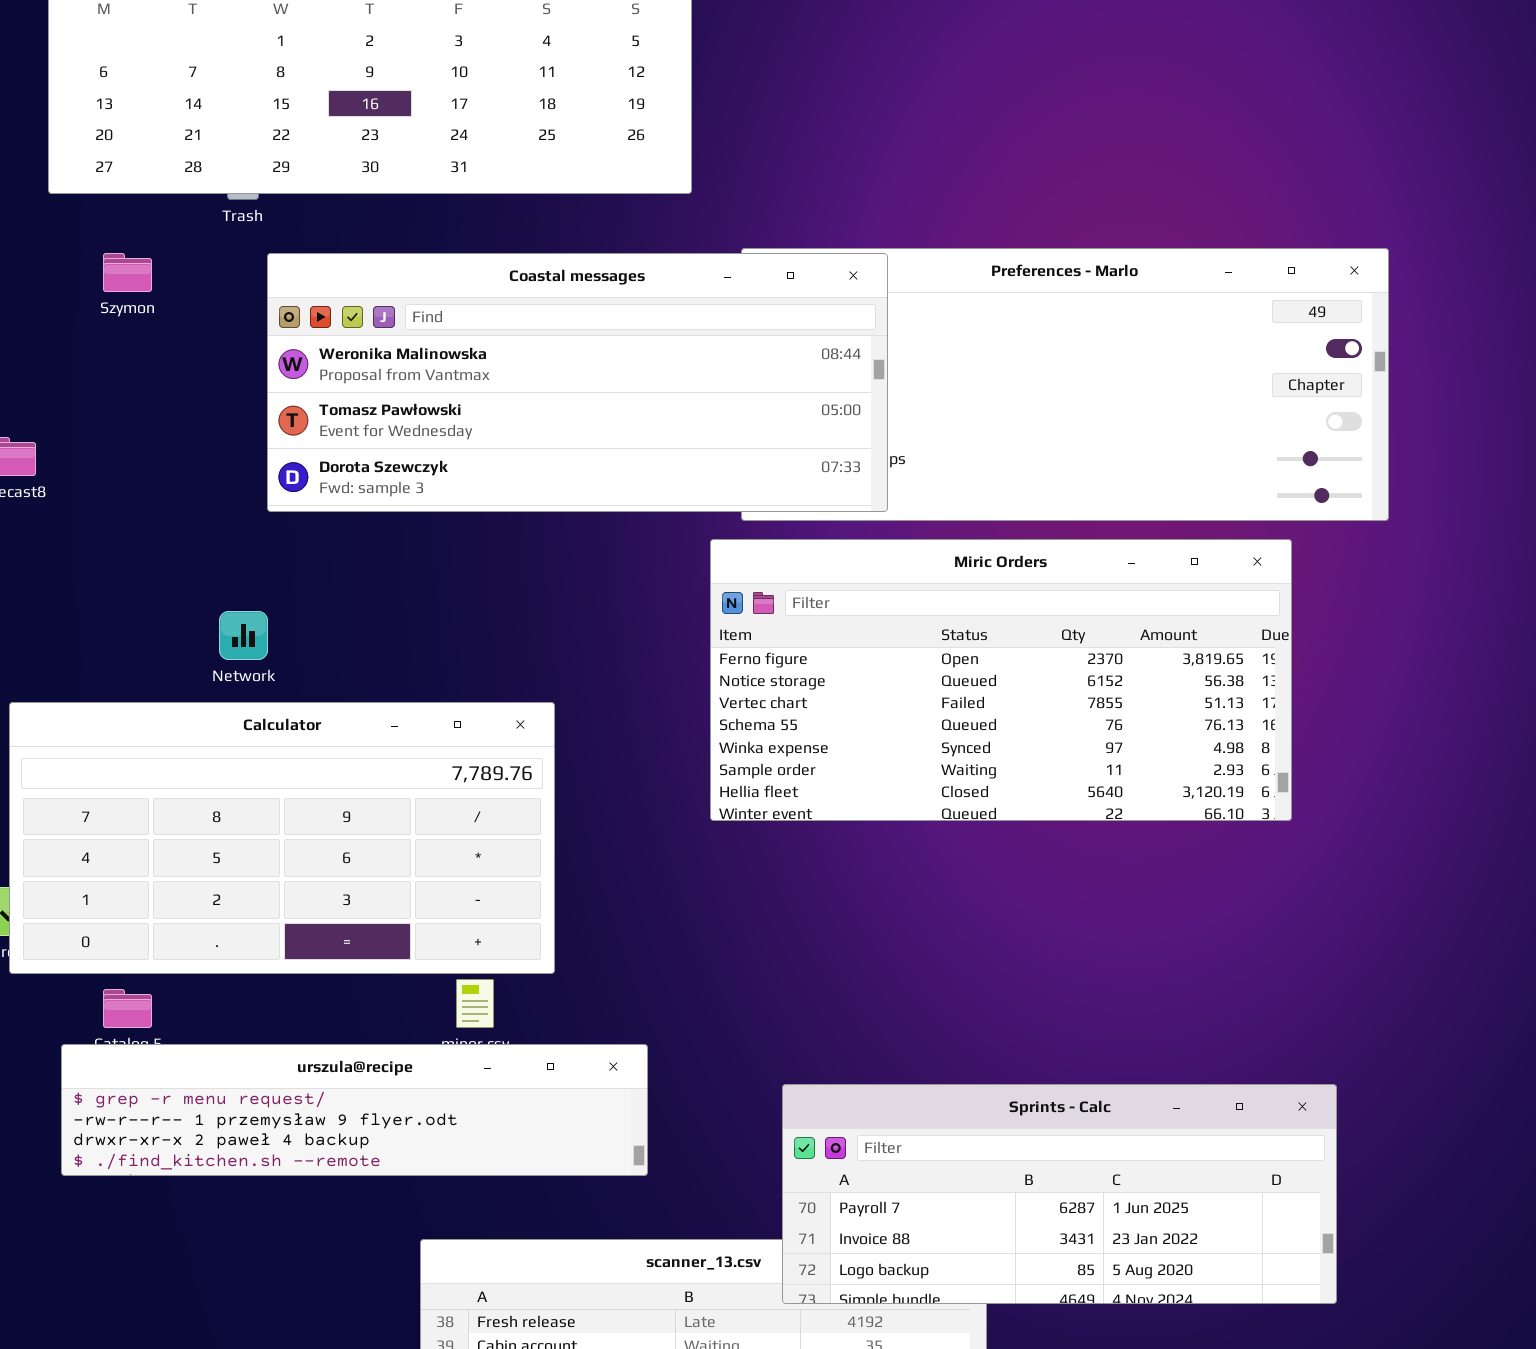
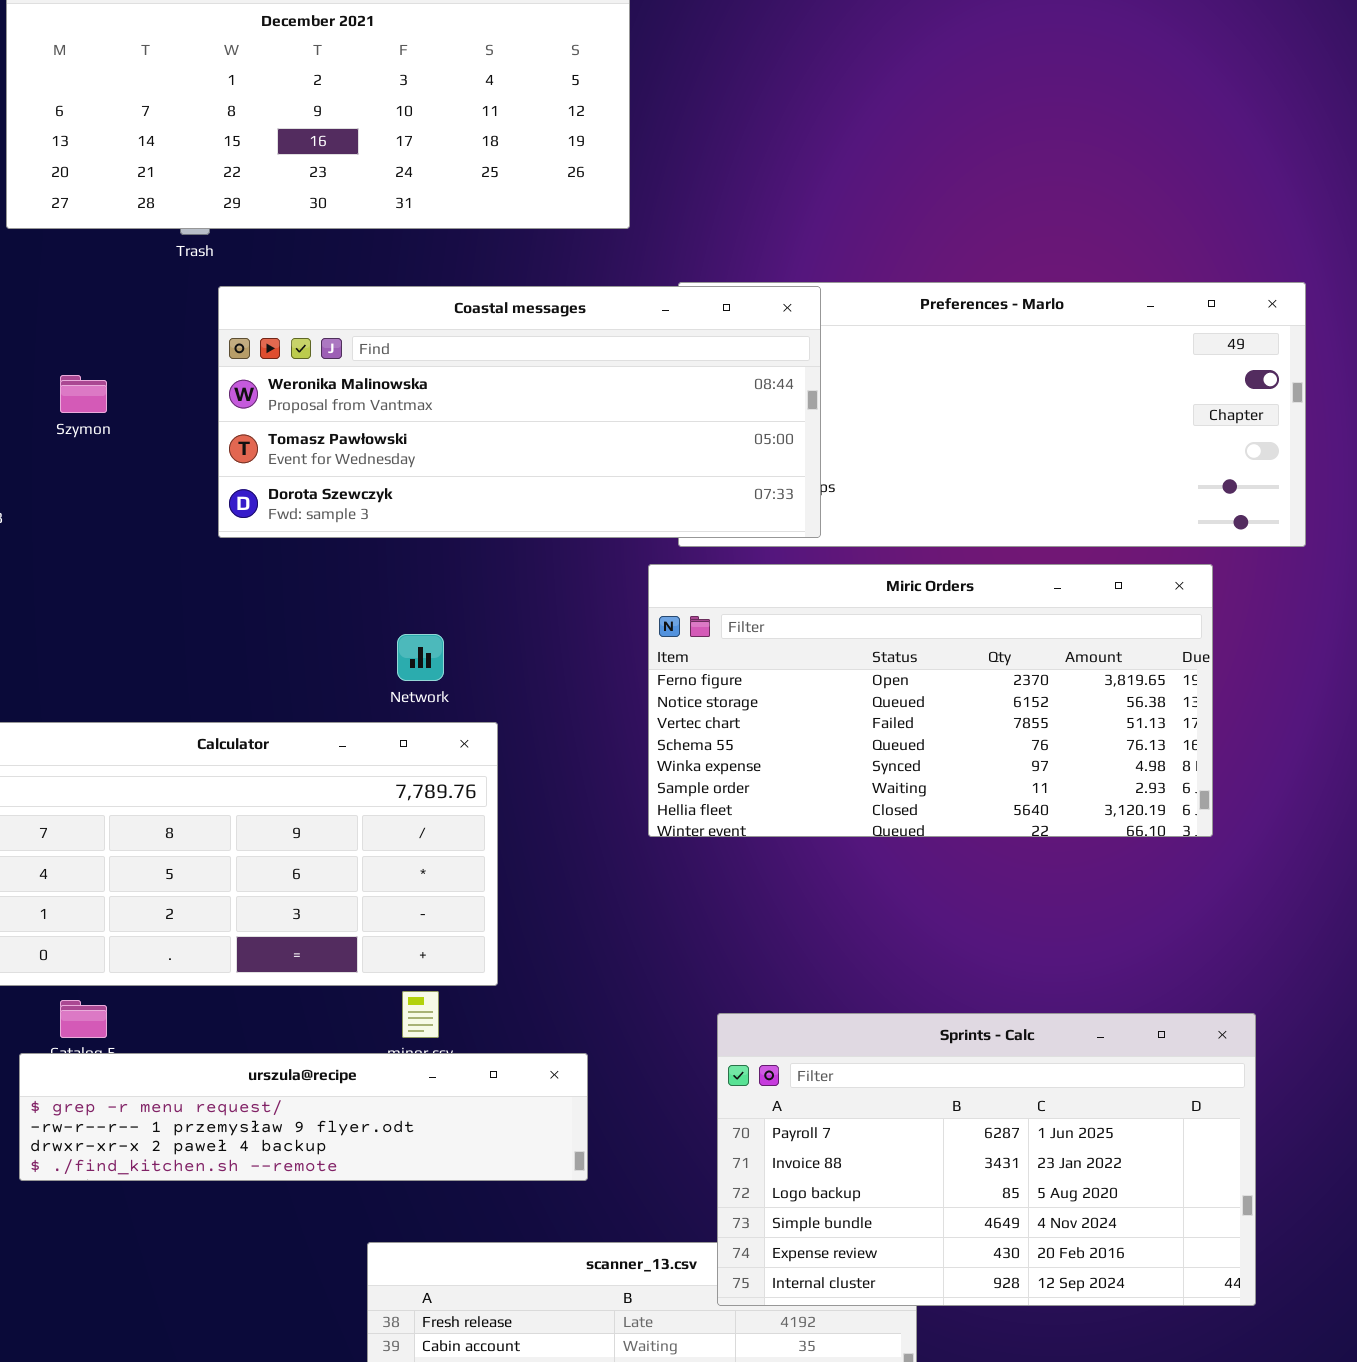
Szymon: [103,253,152,292] -> [60,375,107,413], moved
Network: [219,611,268,660] -> [397,634,444,681], moved
Sprints - Calc: [782,1084,1337,1304] -> [717,1013,1256,1306], resized

